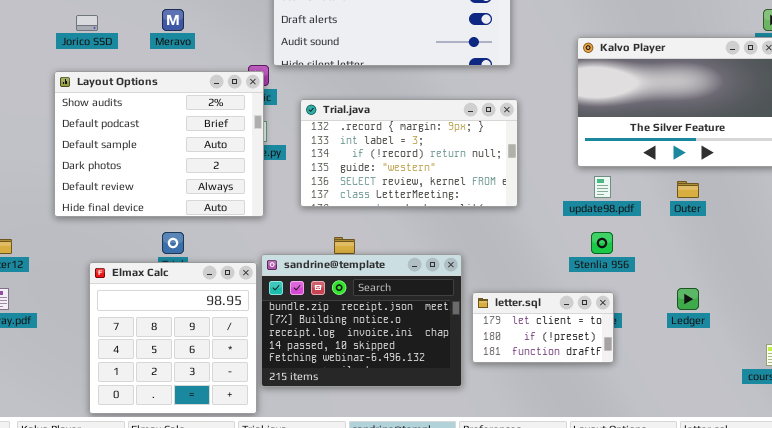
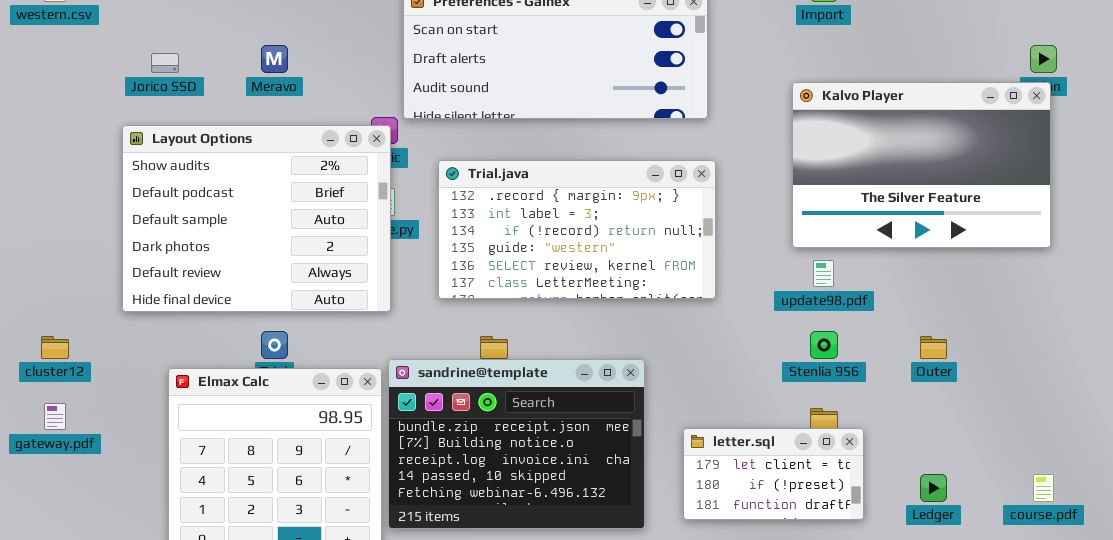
Outer: [677,181,699,198] -> [920,336,947,359], moved
Ledger: [677,288,699,310] -> [920,474,947,502], moved
letter.sql: [472,292,614,363] -> [683,428,864,520], moved

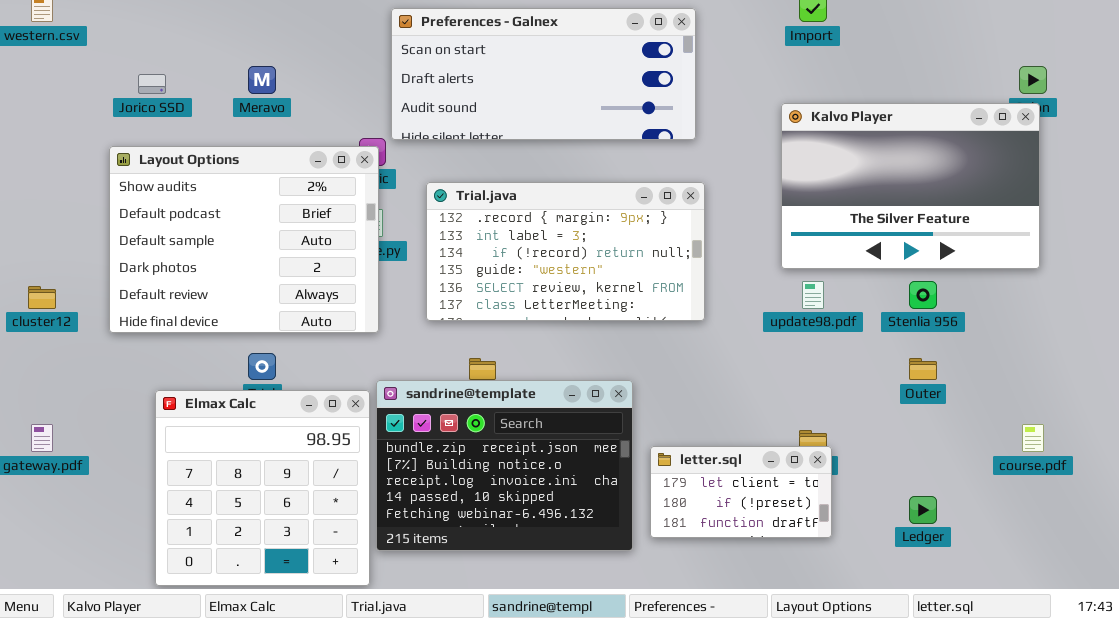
Stenlia 956: [810,331,838,359] -> [909,281,937,309], moved
cluster12: [41,336,69,359] -> [28,286,56,309], moved
letter.sql: [683,428,864,520] -> [650,446,832,538], moved
course.pdf: [1033,474,1054,502] -> [1022,424,1044,452], moved

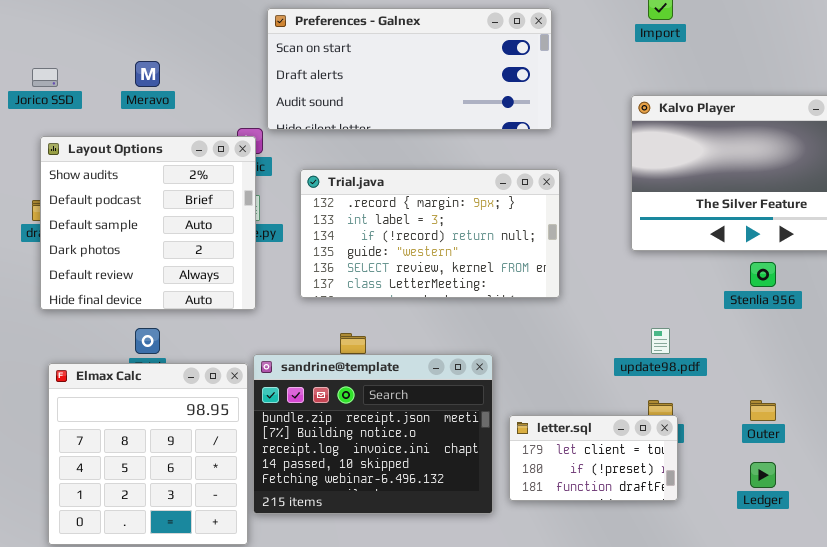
Layout Options: [109,146,379,333] -> [40,136,256,310], resized
update98.pdf: [802,281,824,309] -> [651,328,670,354], moved
Outer: [909,358,937,380] -> [750,400,776,421], moved

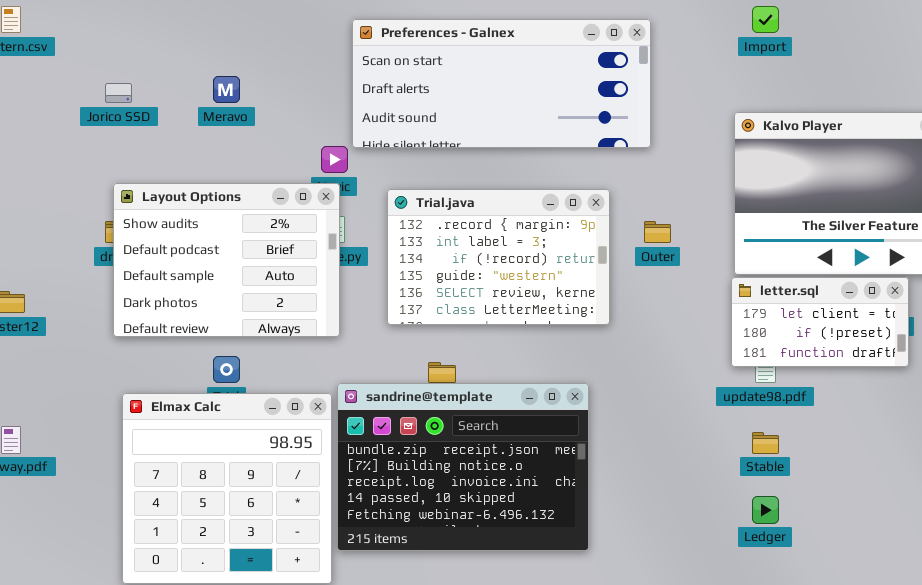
Layout Options: [40,136,256,310] -> [113,183,340,337], resized
Trial.java: [300,169,560,298] -> [387,189,610,325], resized
Outer: [750,400,776,421] -> [644,221,671,243], moved
letter.sql: [509,415,678,501] -> [731,277,909,367], moved
Ledger: [750,462,776,488] -> [752,496,779,524], moved

